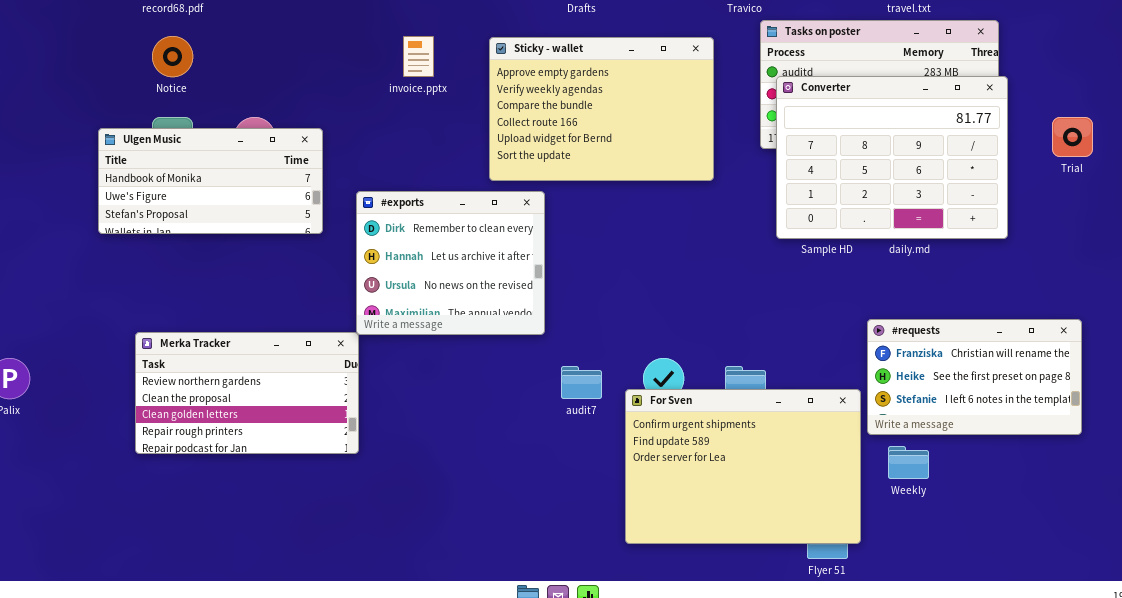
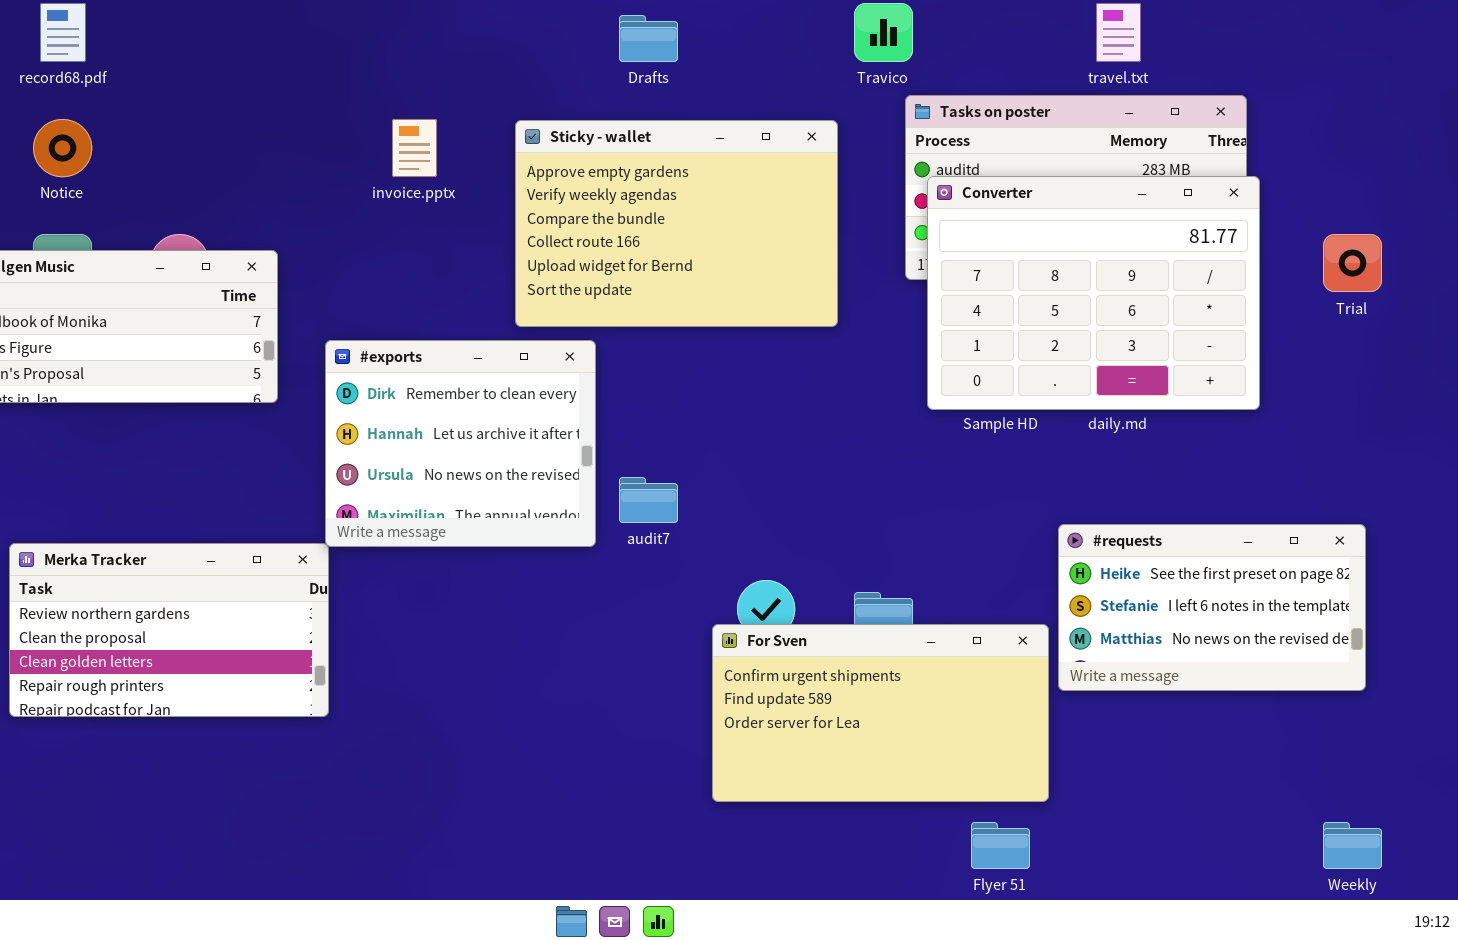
#requests: [867,319,1082,435] -> [1058,524,1366,691], scrolled down 1 row
audit7: [561,366,602,399] -> [619,477,678,523], moved
For Sven: [625,389,861,544] -> [712,624,1049,802], resized
Weekly: [888,446,929,479] -> [1323,822,1382,869], moved

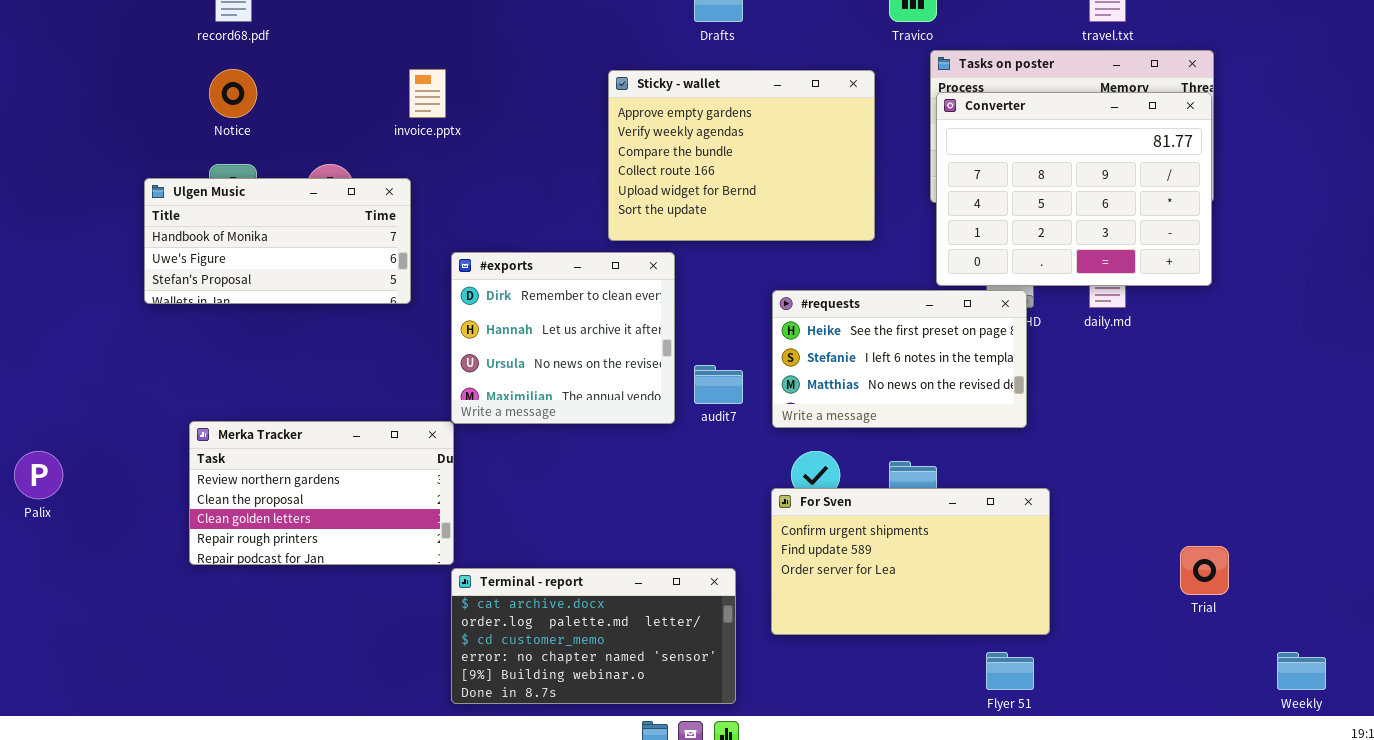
invoice.pptx: [392,119,437,177] -> [409,69,446,118], moved
Converter: [927,176,1260,410] -> [936,92,1212,286], moved
Trial: [1323,234,1382,292] -> [1180,546,1229,595], moved
#requests: [1058,524,1366,691] -> [772,290,1027,428], moved
Terminal - report: none -> [451,568,736,704], opened

